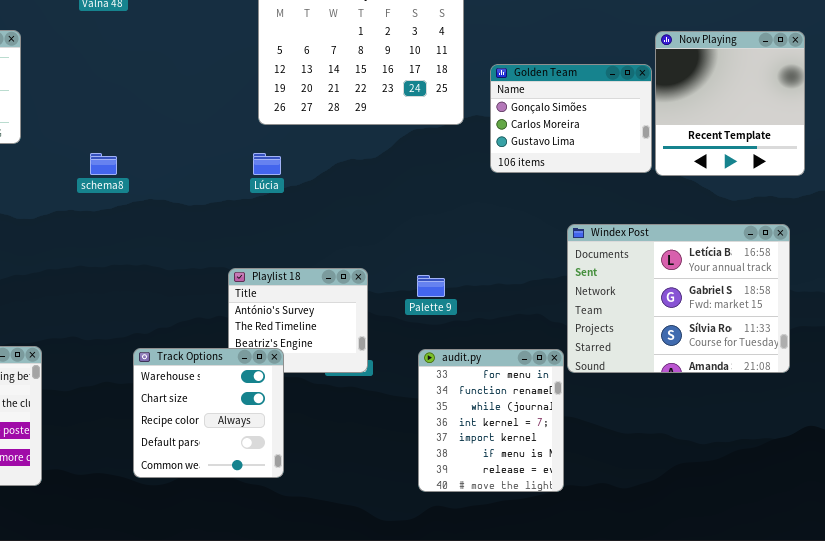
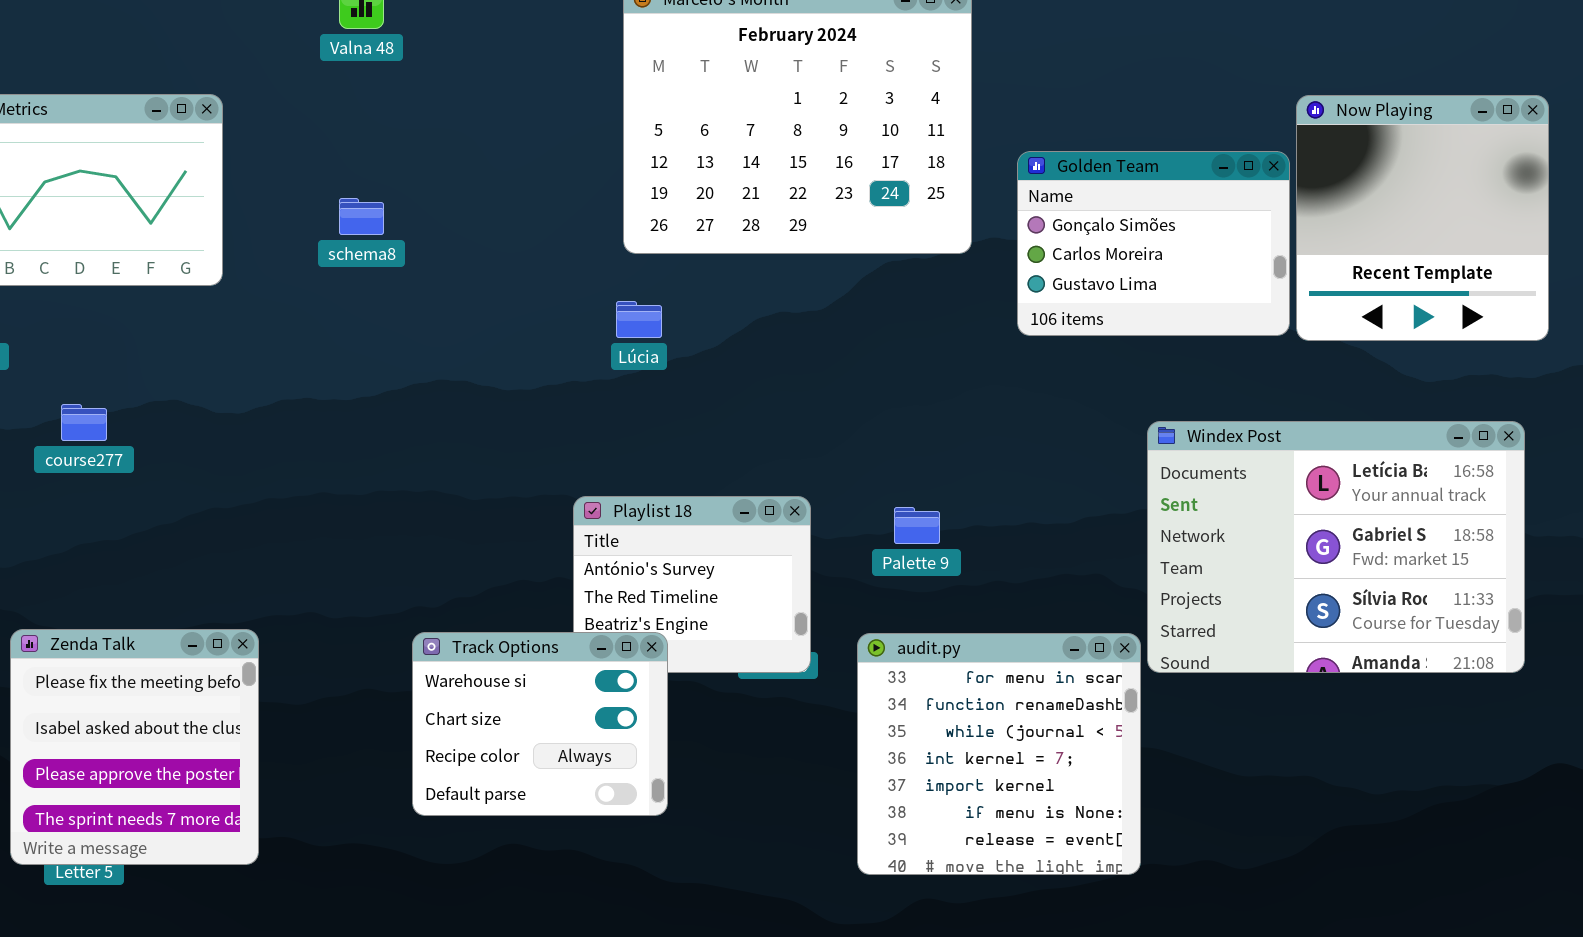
schema8: [90,153,117,175] -> [339,198,384,235], moved
Track Options: [133,348,284,478] -> [412,632,668,816], resized
audit.py: [418,349,564,492] -> [857,633,1141,875], resized

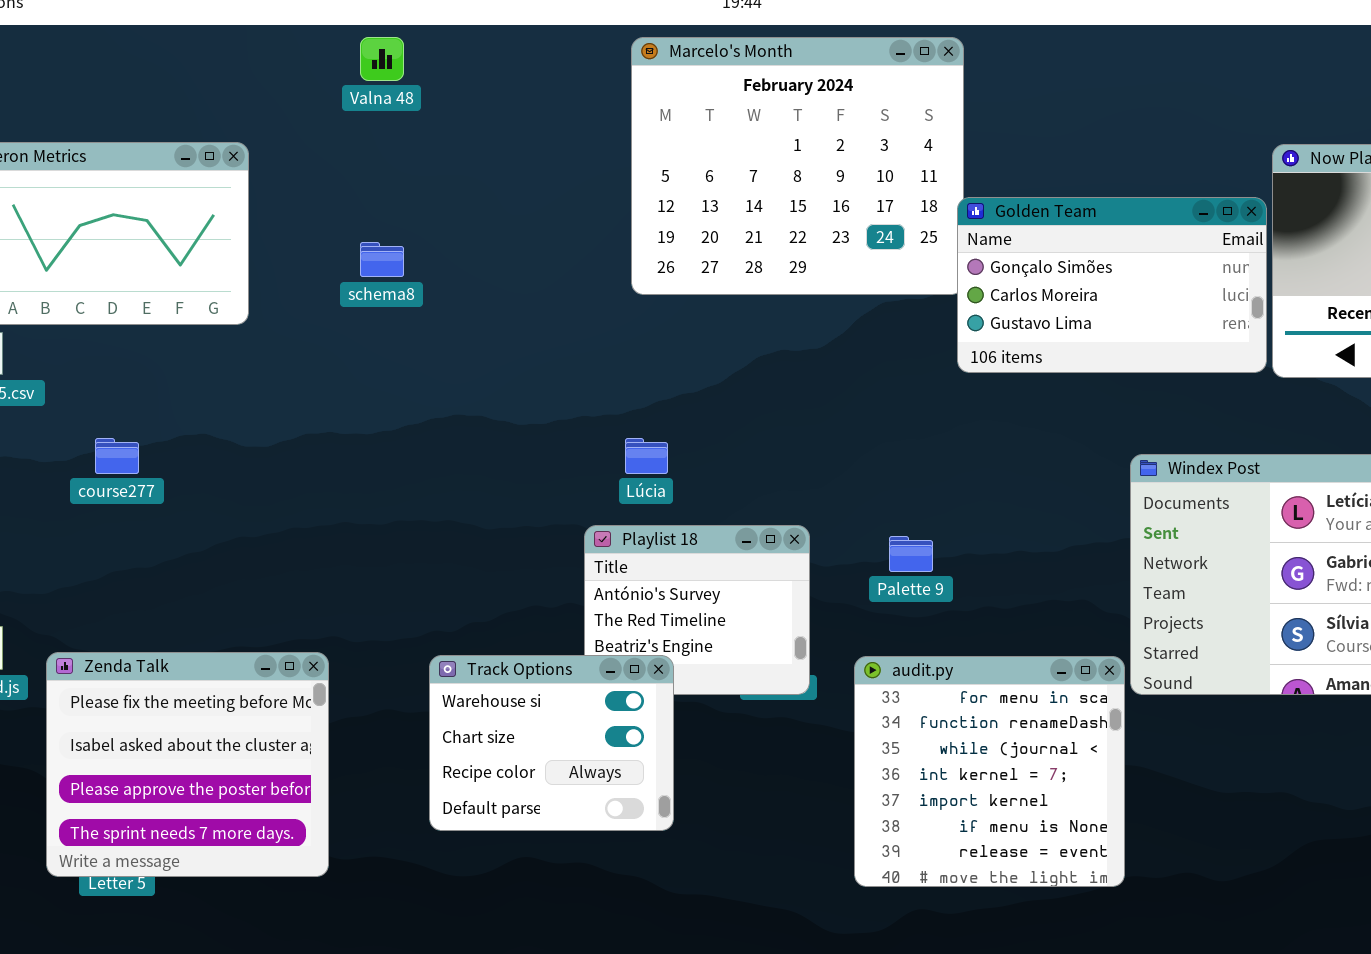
Golden Team: [1017,151,1290,336] -> [957,197,1267,373], resized
Lúcia: [616,301,662,338] -> [625,438,668,474], moved
Zenda Talk: [10,629,259,865] -> [46,652,329,877], resized

